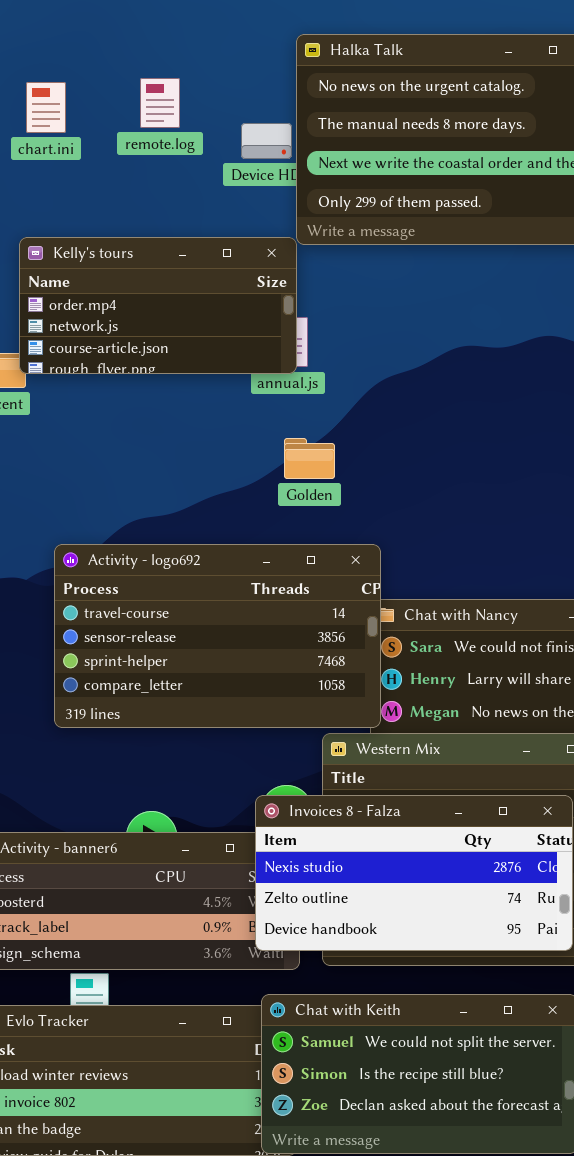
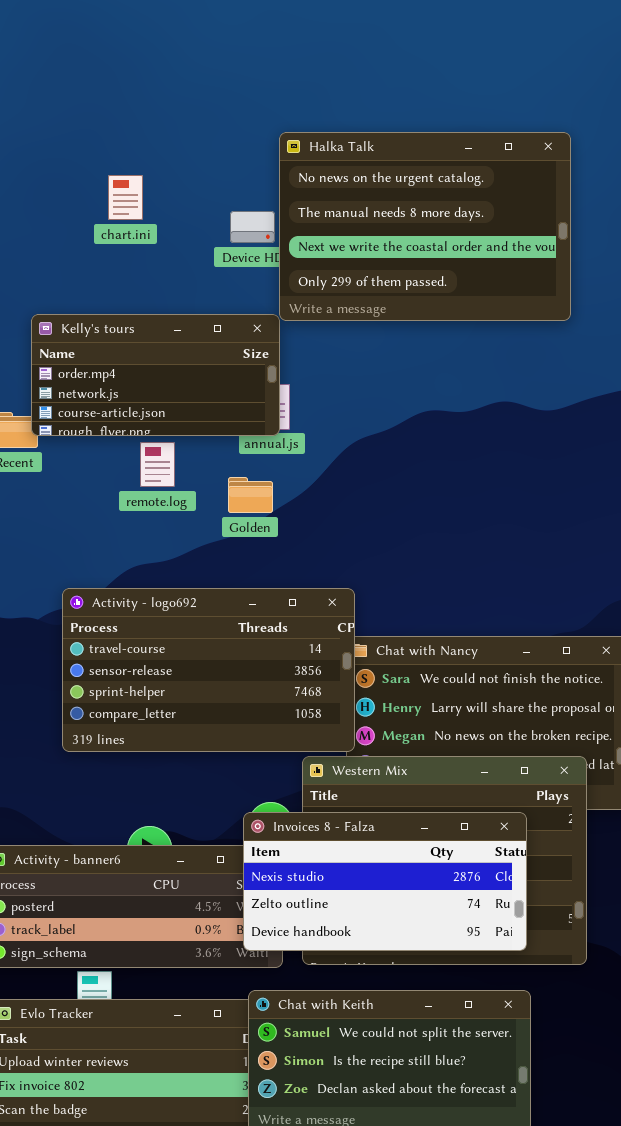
remote.log: [140,78,180,128] -> [140,442,175,487], moved
chart.ini: [26,82,66,133] -> [108,175,143,220], moved
Golden: [284,438,335,479] -> [228,477,273,513], moved

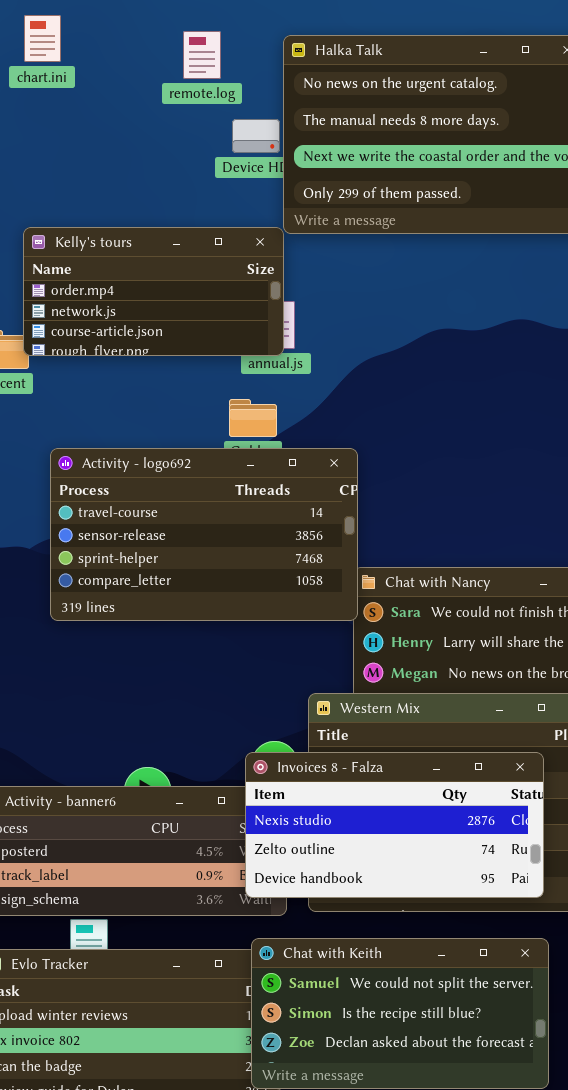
chart.ini: [108,175,143,220] -> [24,15,61,62], moved
remote.log: [140,442,175,487] -> [183,31,221,79], moved
Activity - logo692: [62,588,355,752] -> [50,448,358,621], moved

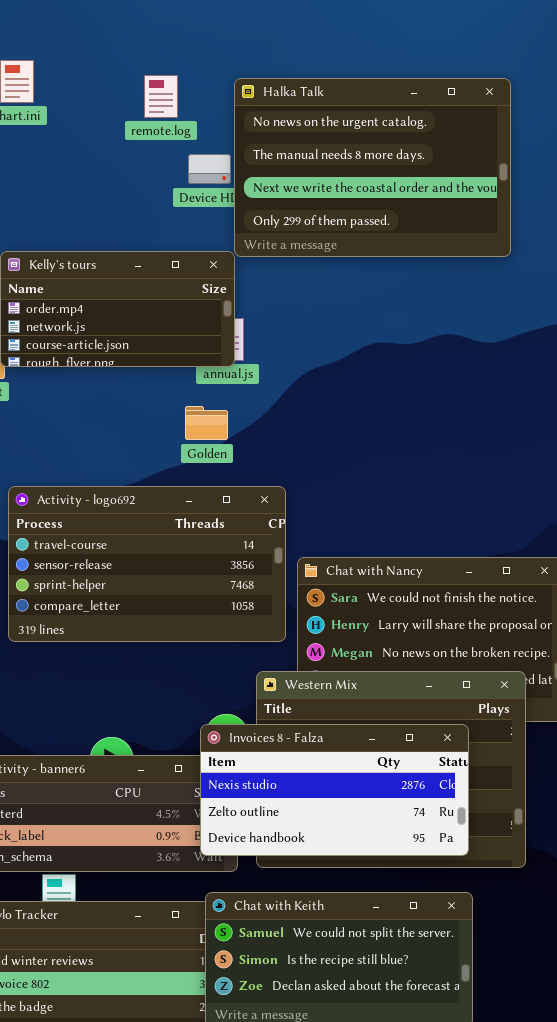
Activity - logo692: [50,448,358,621] -> [8,486,286,642], moved

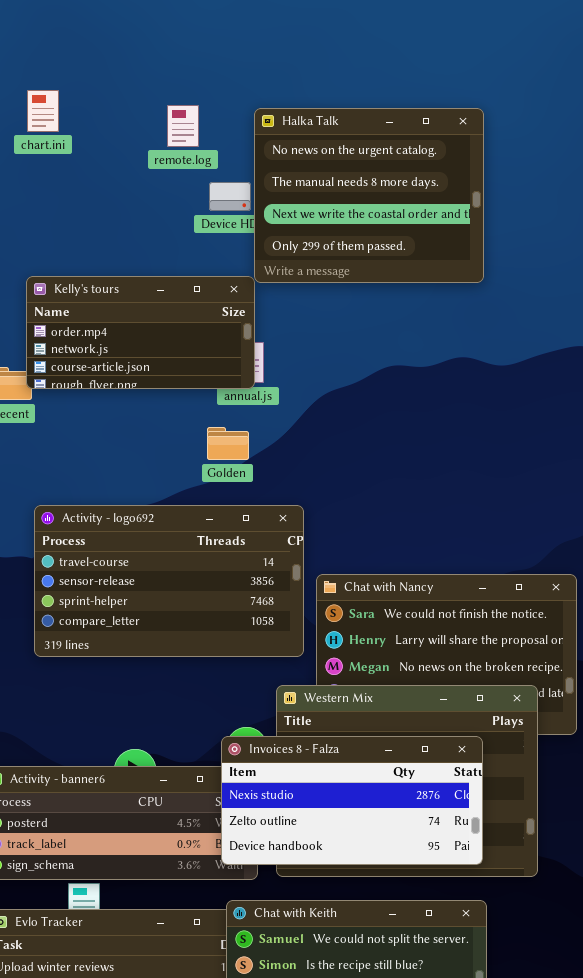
Halka Talk: [234,78,511,257] -> [254,108,484,283], resized

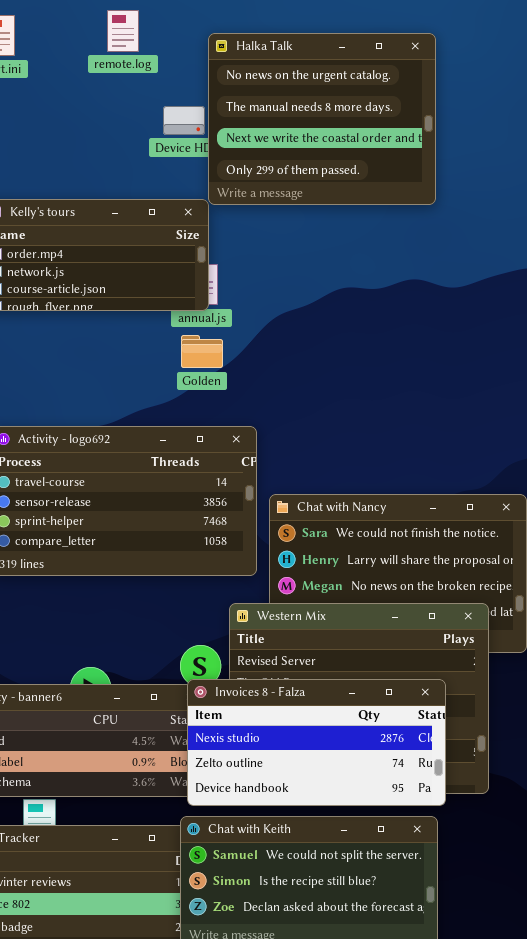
remote.log: [167,105,199,147] -> [107,10,139,52], moved
Golden: [207,427,249,460] -> [181,335,223,368], moved
Invoices 8 - Falza: [221,736,483,865] -> [187,679,446,806], moved

